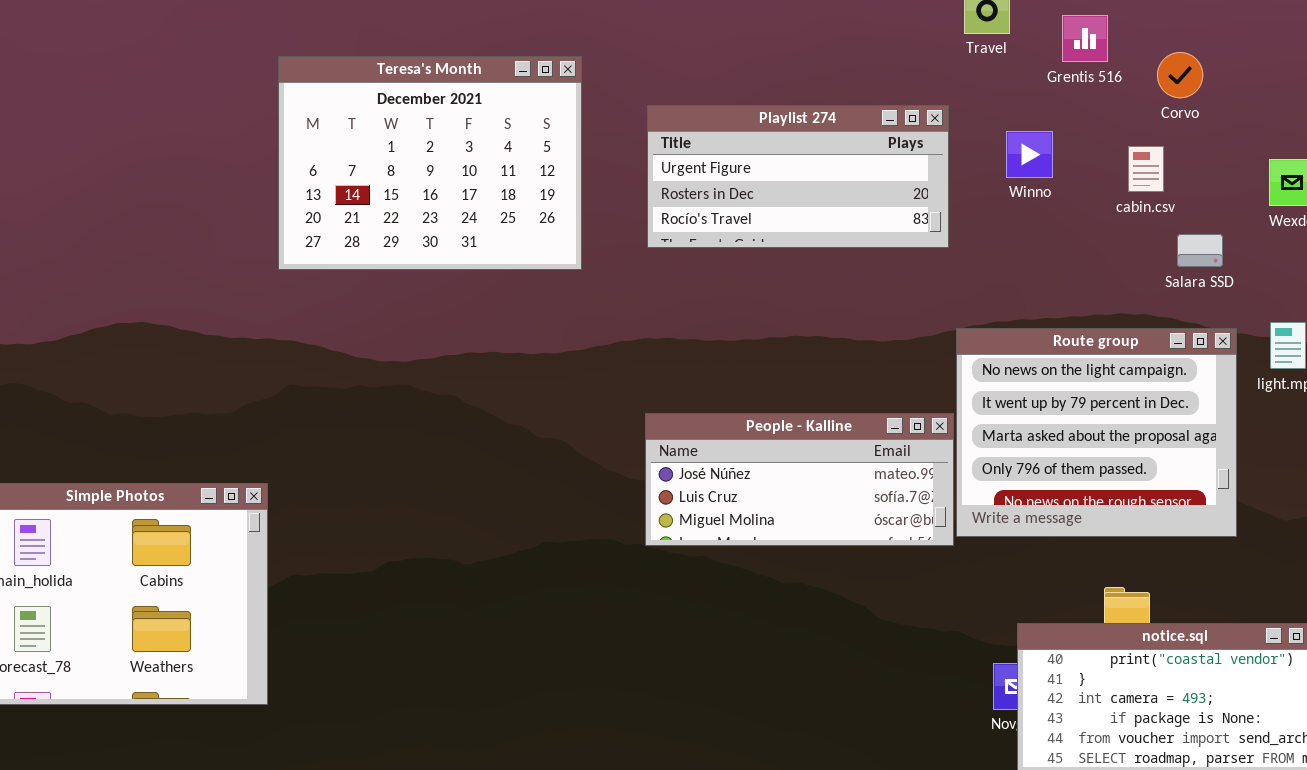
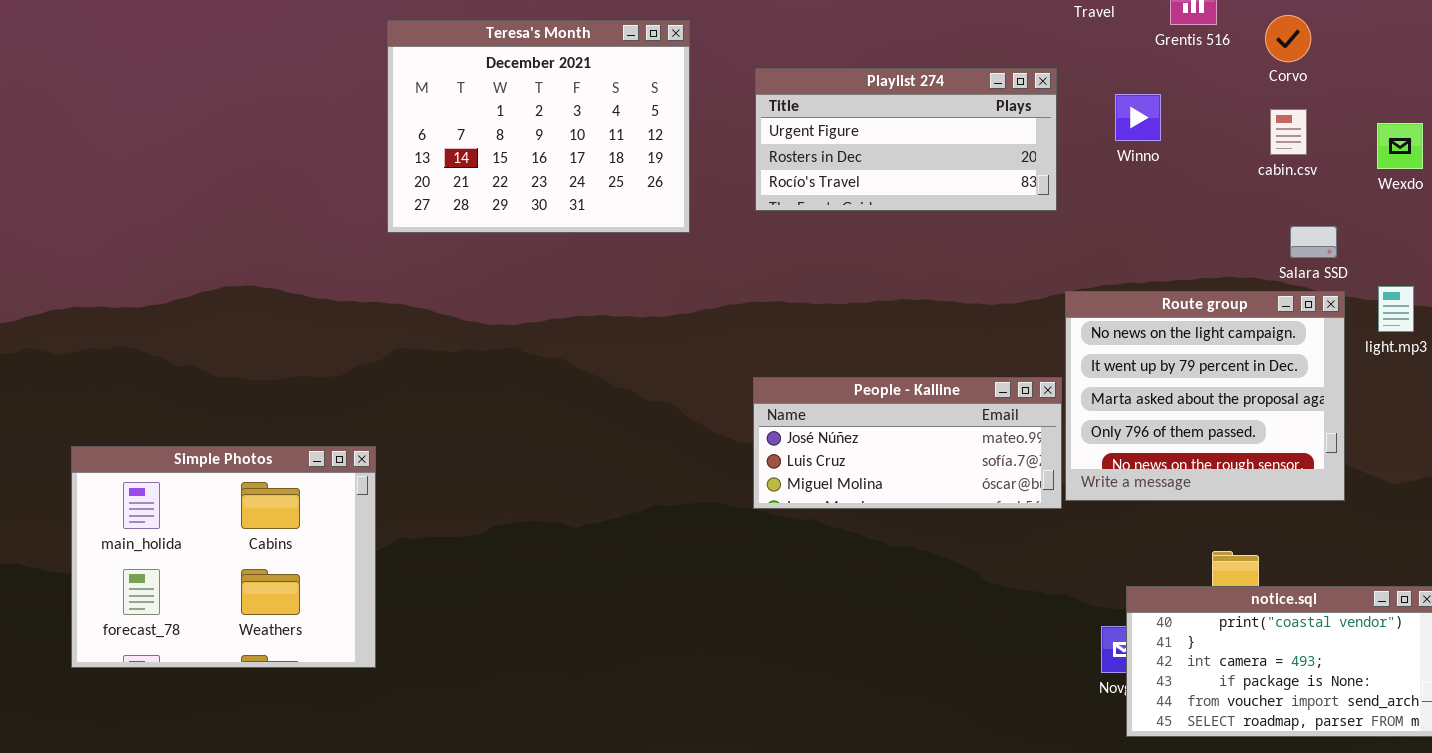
cabin.csv: [1128,146,1164,192] -> [1270,109,1307,155], moved
Salara SSD: [1177,234,1223,267] -> [1290,226,1337,258], moved

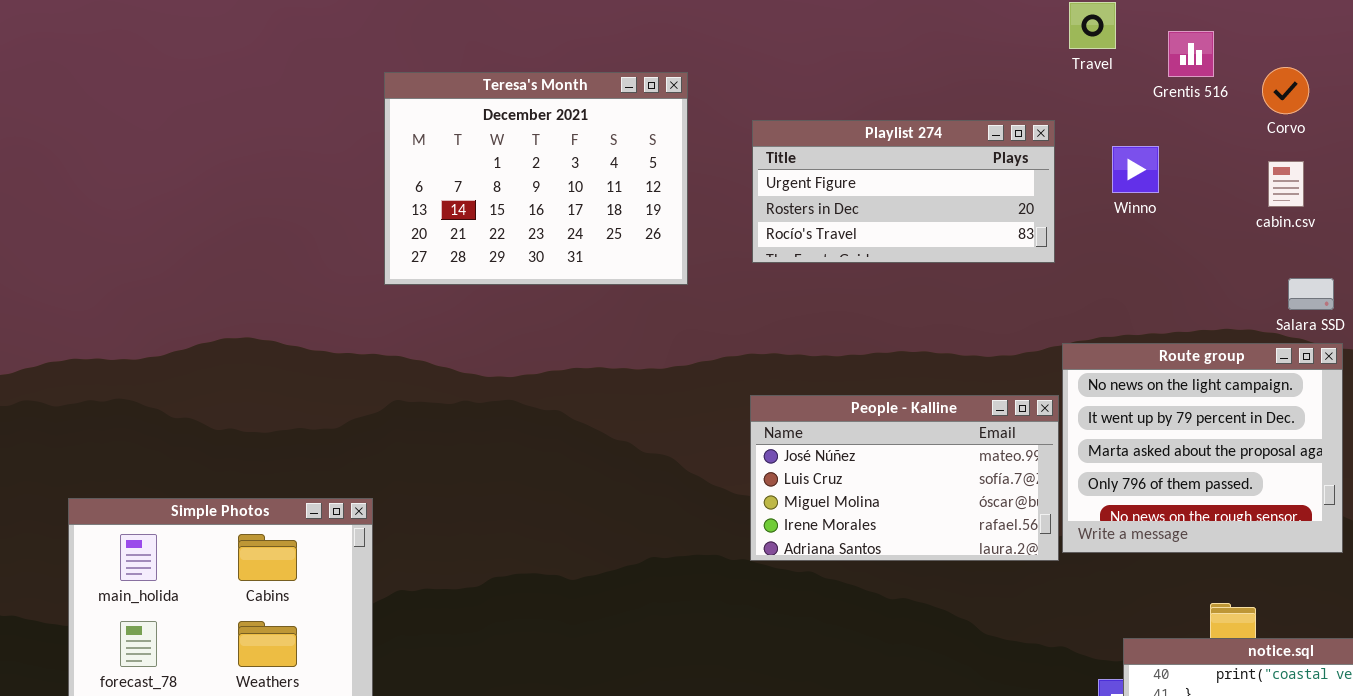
People - Kalline: [753,377,1062,509] -> [750,395,1059,561], resized

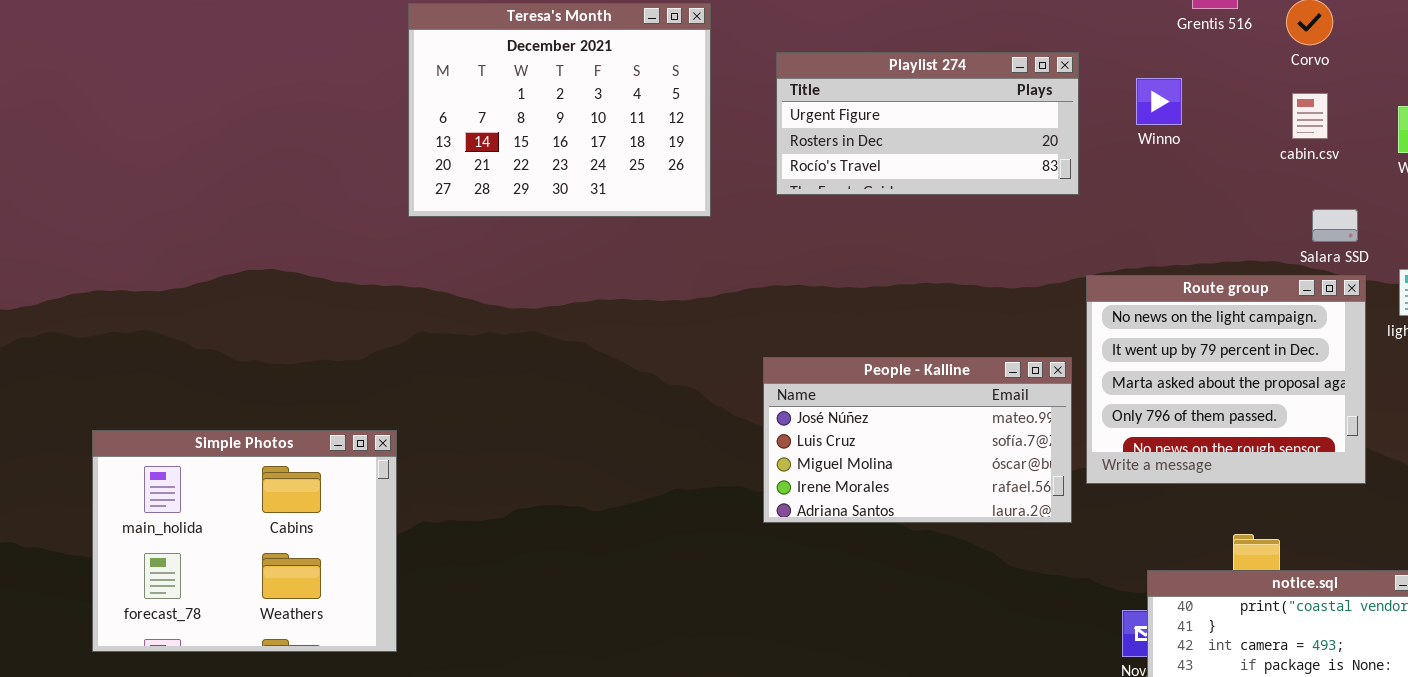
People - Kalline: [750,395,1059,561] -> [763,357,1072,523], moved

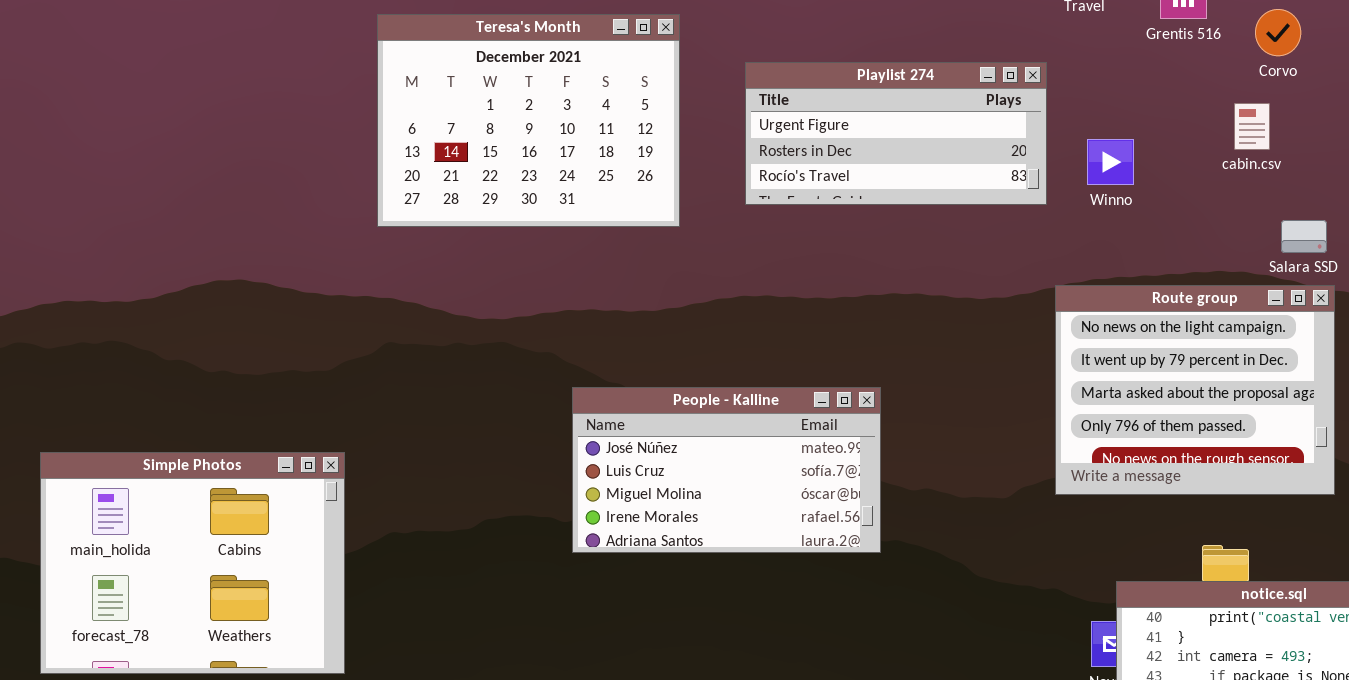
Winno: [1136,78,1182,125] -> [1087,139,1134,185], moved
cabin.csv: [1292,93,1328,139] -> [1234,103,1270,150], moved
People - Kalline: [763,357,1072,523] -> [572,387,881,553], moved
Simple Photos: [92,430,397,652] -> [40,452,345,674], moved

